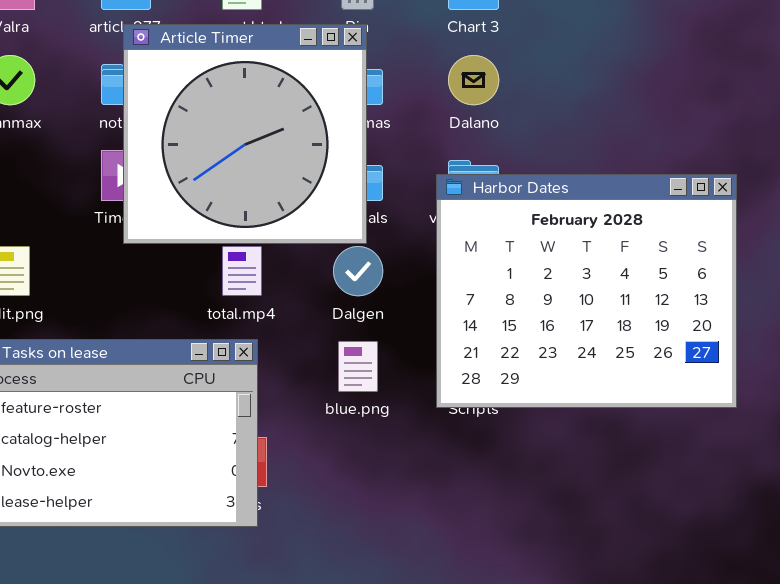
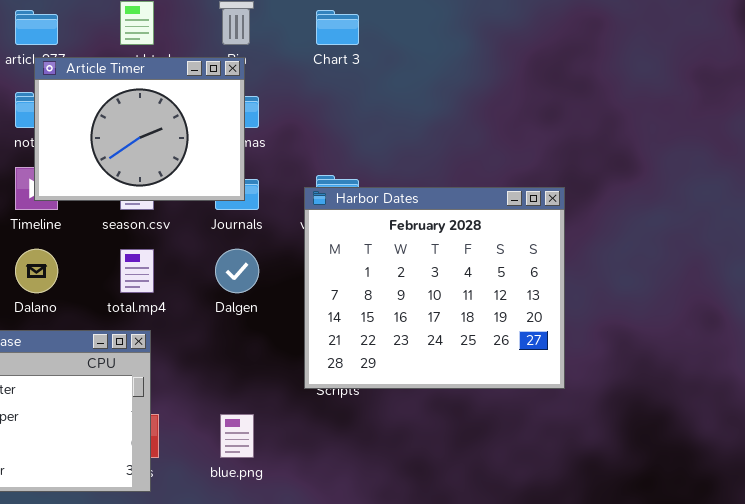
Article Timer: [123,24,367,244] -> [34,57,245,201], resized
Dalano: [448,55,499,105] -> [15,249,58,293], moved
blue.png: [338,341,378,392] -> [220,414,254,458], moved

